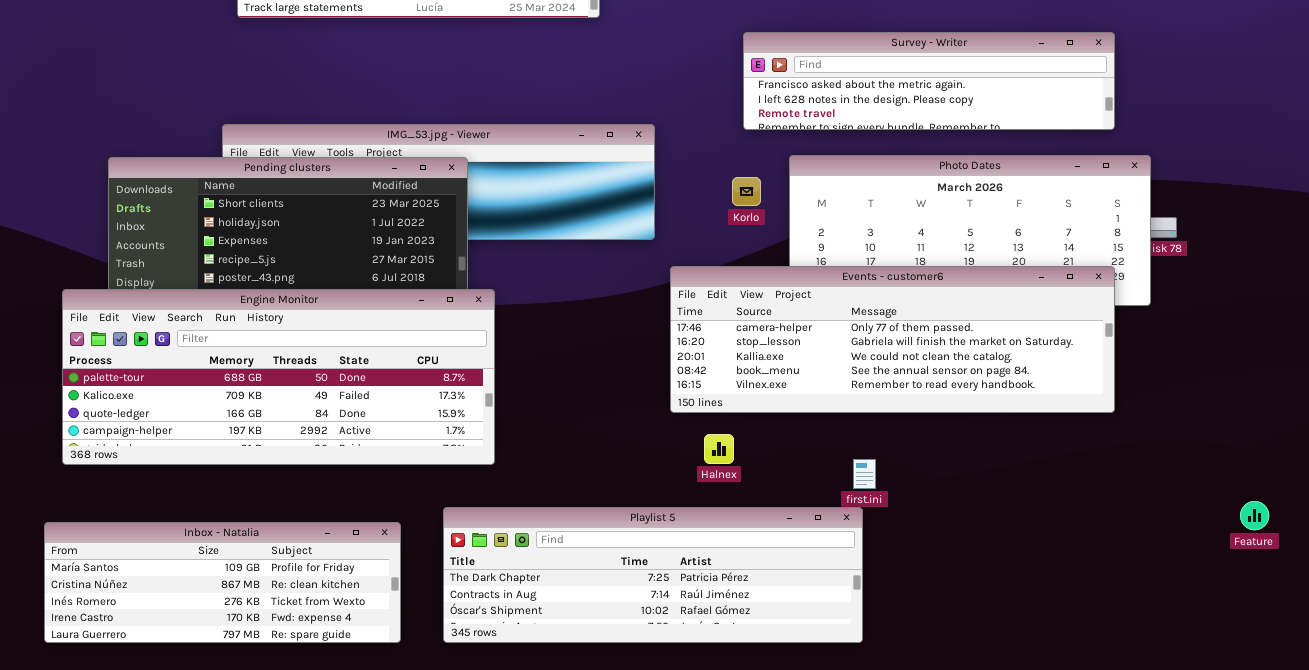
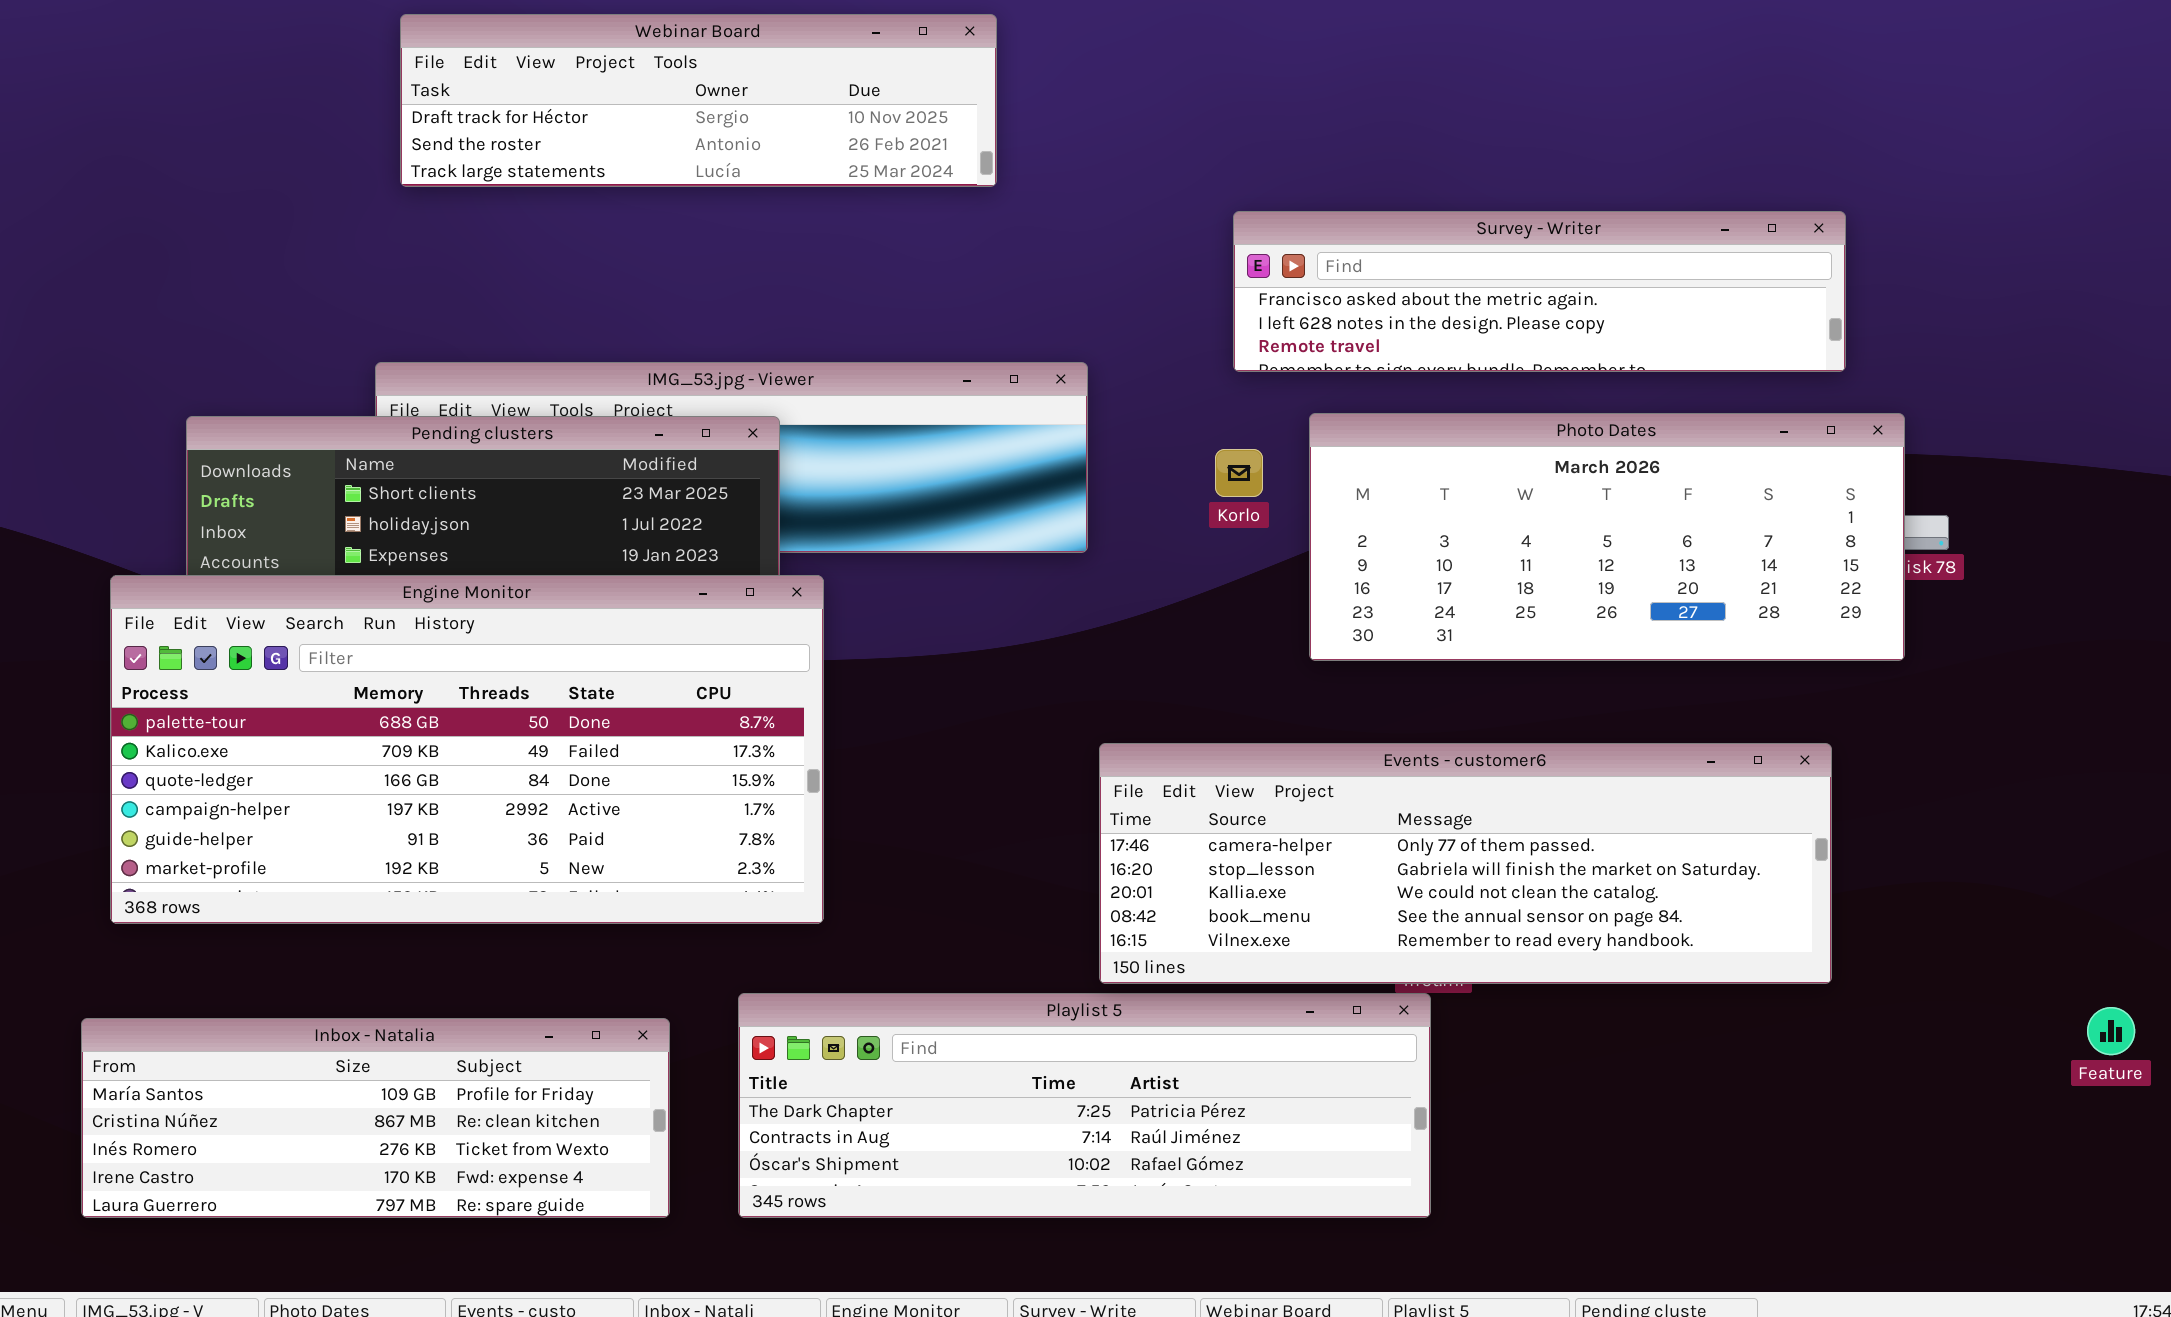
Events - customer6: [670,266,1115,413] -> [1099,743,1832,984], moved
Engine Monitor: [62,289,495,465] -> [110,575,824,924], resized
Feature: [1240,501,1269,530] -> [2087,1007,2135,1055], moved

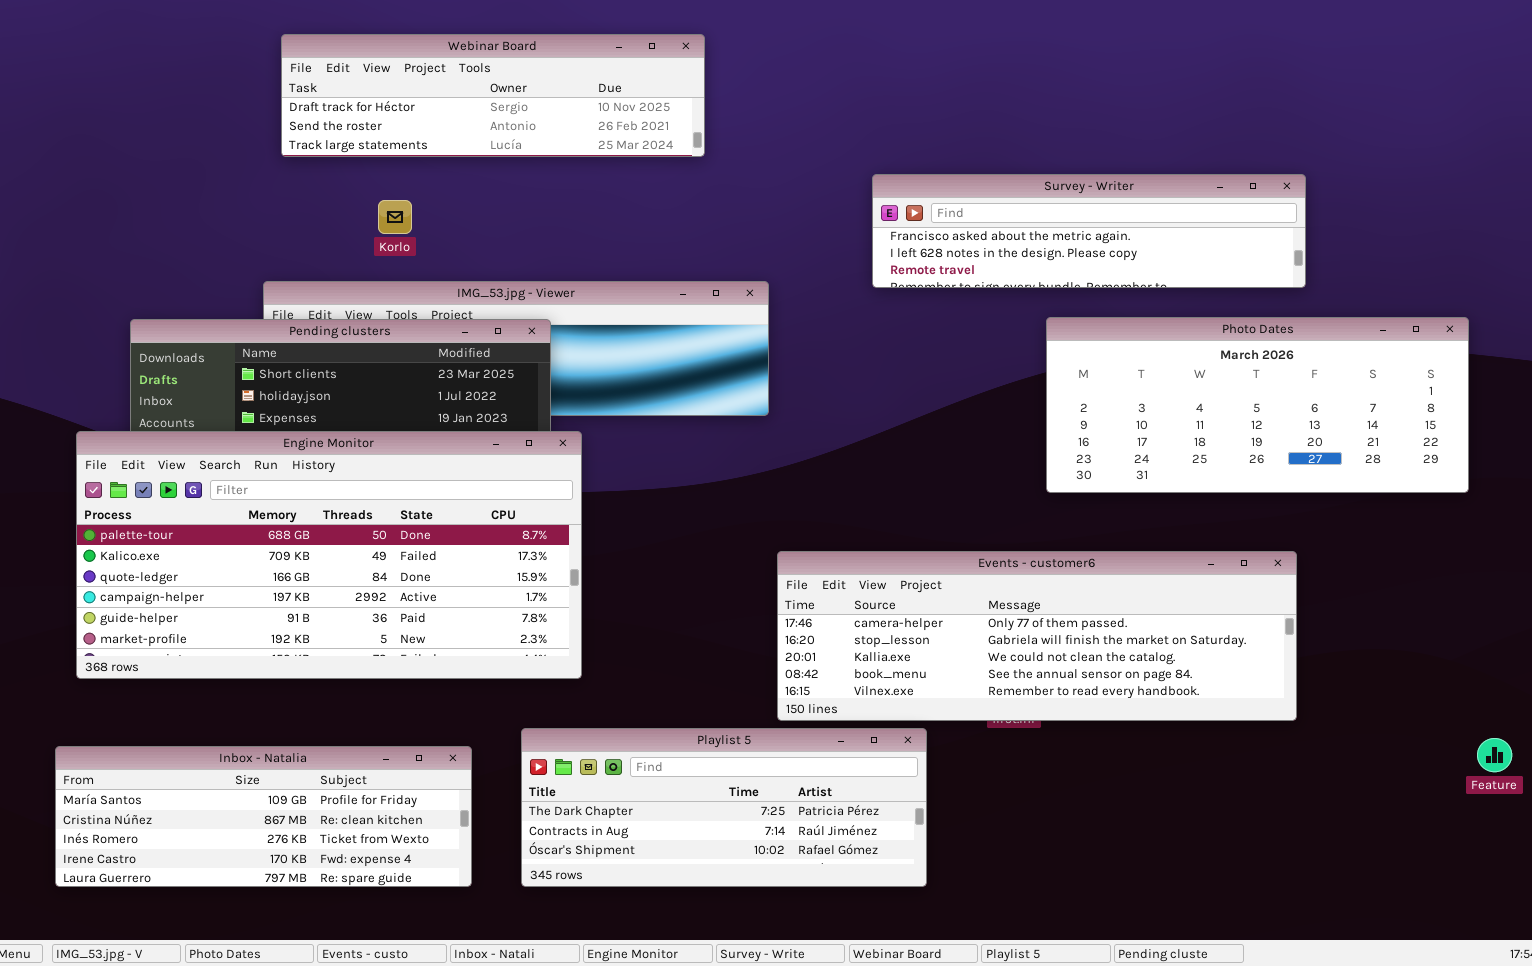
Photo Dates: [1309,413,1905,661] -> [1046,317,1469,493], moved
Korlo: [1215,449,1263,497] -> [378,200,412,234], moved
Playlist 5: [738,993,1431,1218] -> [521,728,927,887], resized

